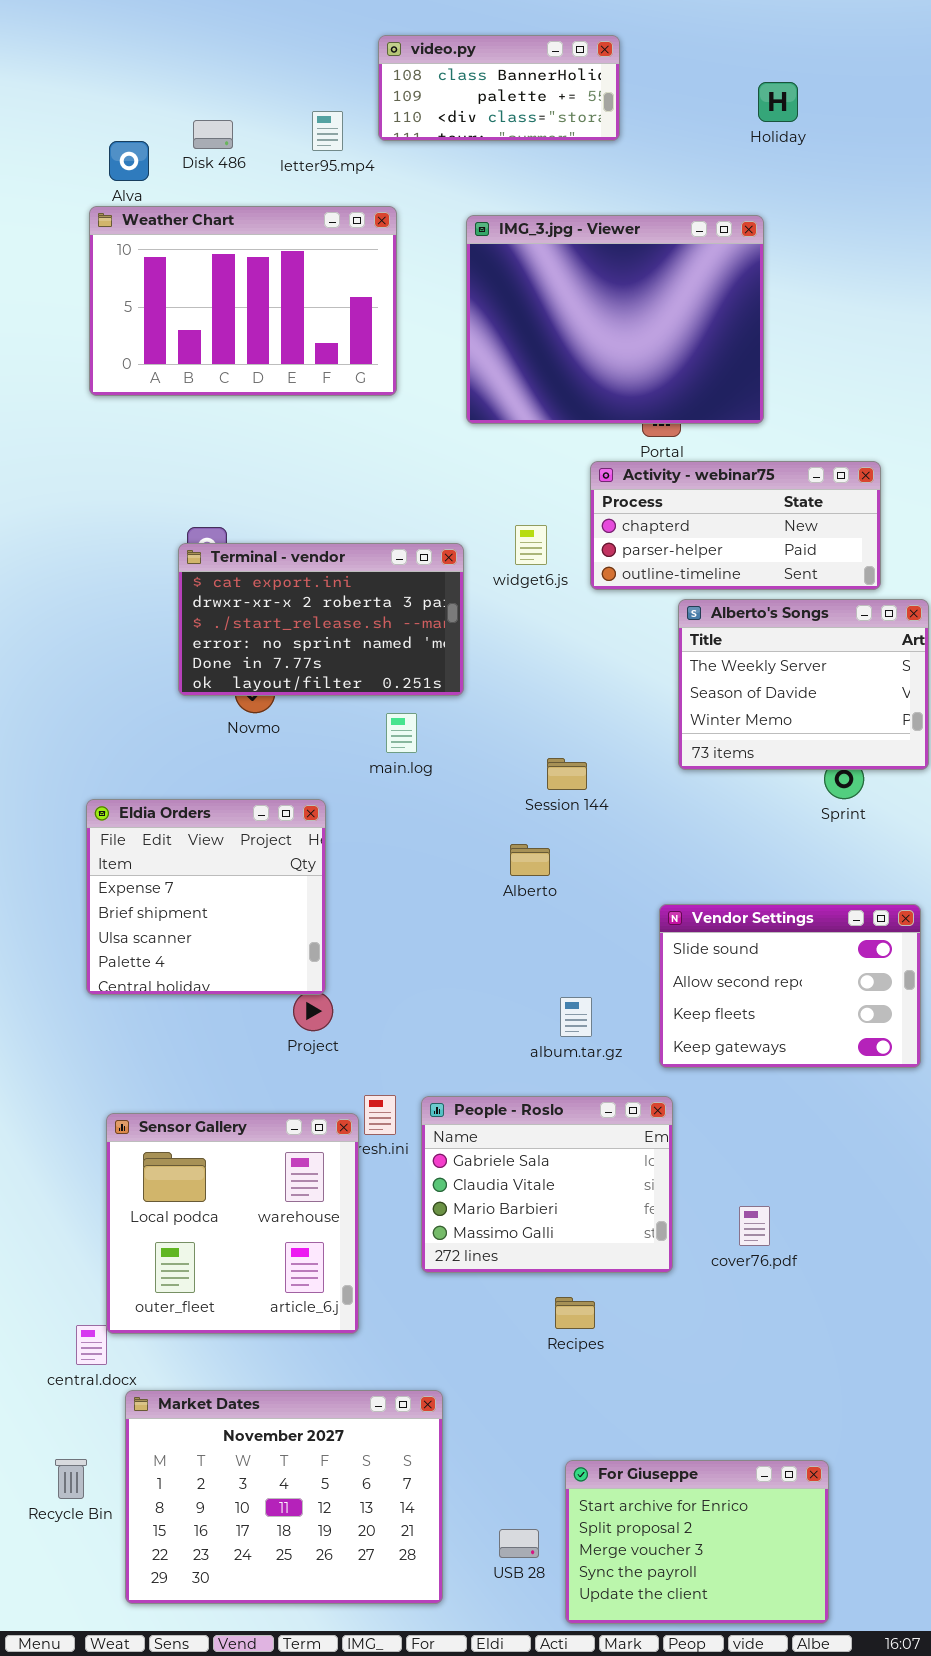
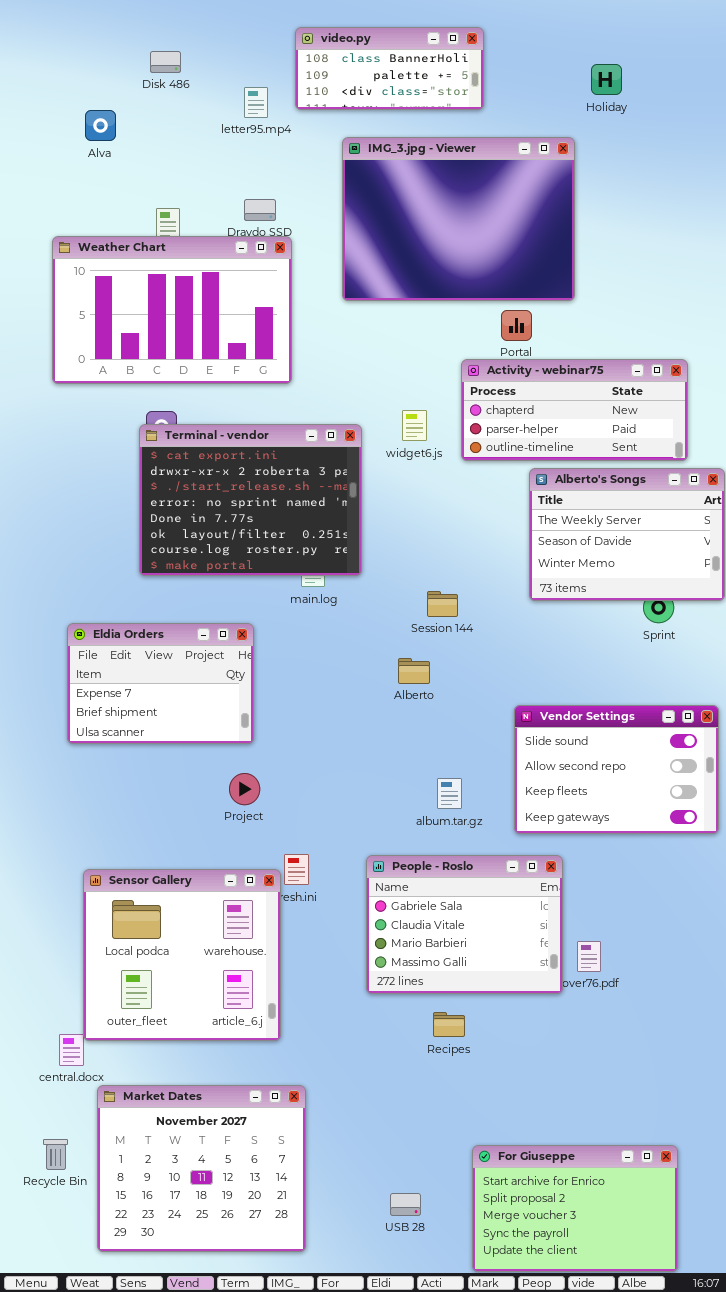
Disk 486: [193,120,233,149] -> [150,51,181,73], moved
Weather Chart: [89,206,397,396] -> [52,236,292,384], moved
IMG_3.jpg - Viewer: [466,215,764,424] -> [342,137,575,301], moved
Terminal - vendor: [178,543,464,696] -> [139,424,362,576], resized
Eldia Orders: [86,799,326,995] -> [67,623,254,744], resized
People - Roslo: [421,1096,673,1273] -> [366,855,563,994], moved
Market Dates: [125,1390,443,1604] -> [97,1085,306,1252], resized
For Giuseppe: [565,1460,829,1624] -> [472,1145,678,1272], moved

